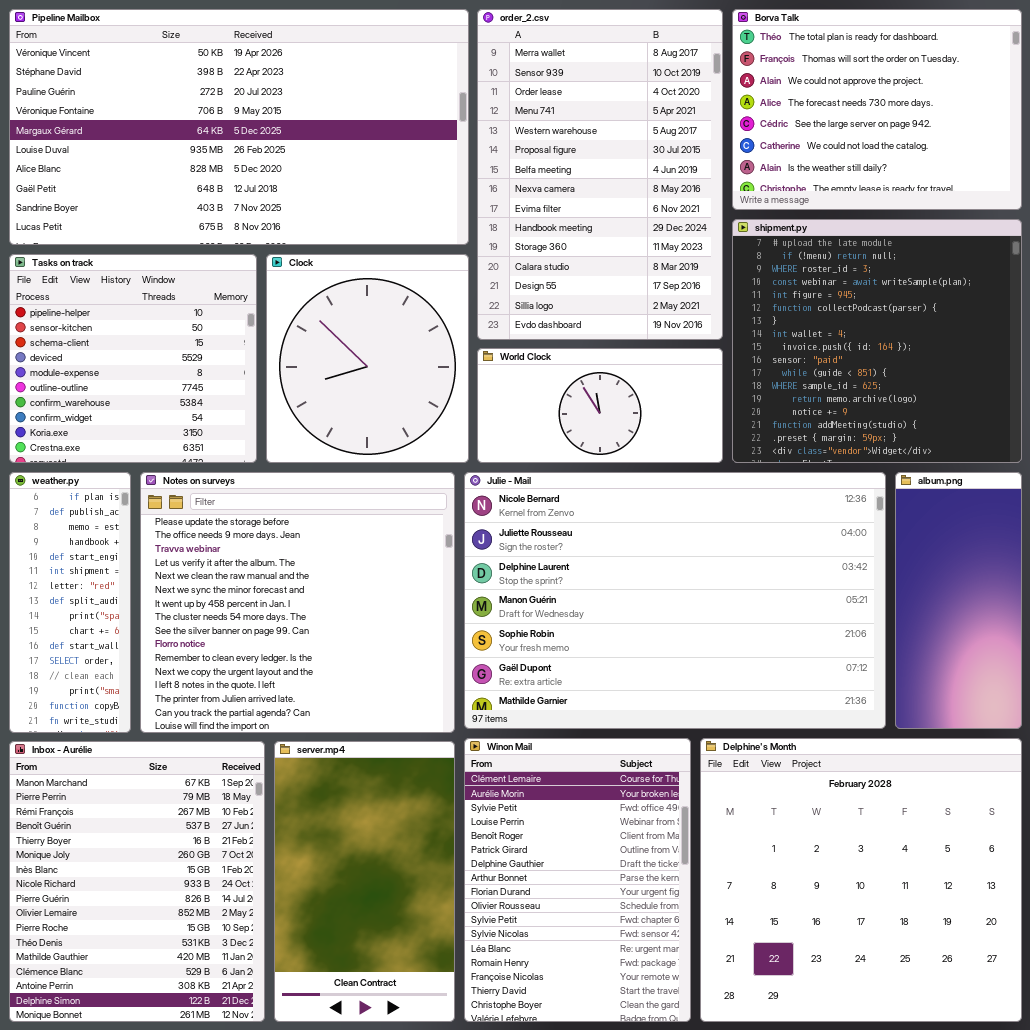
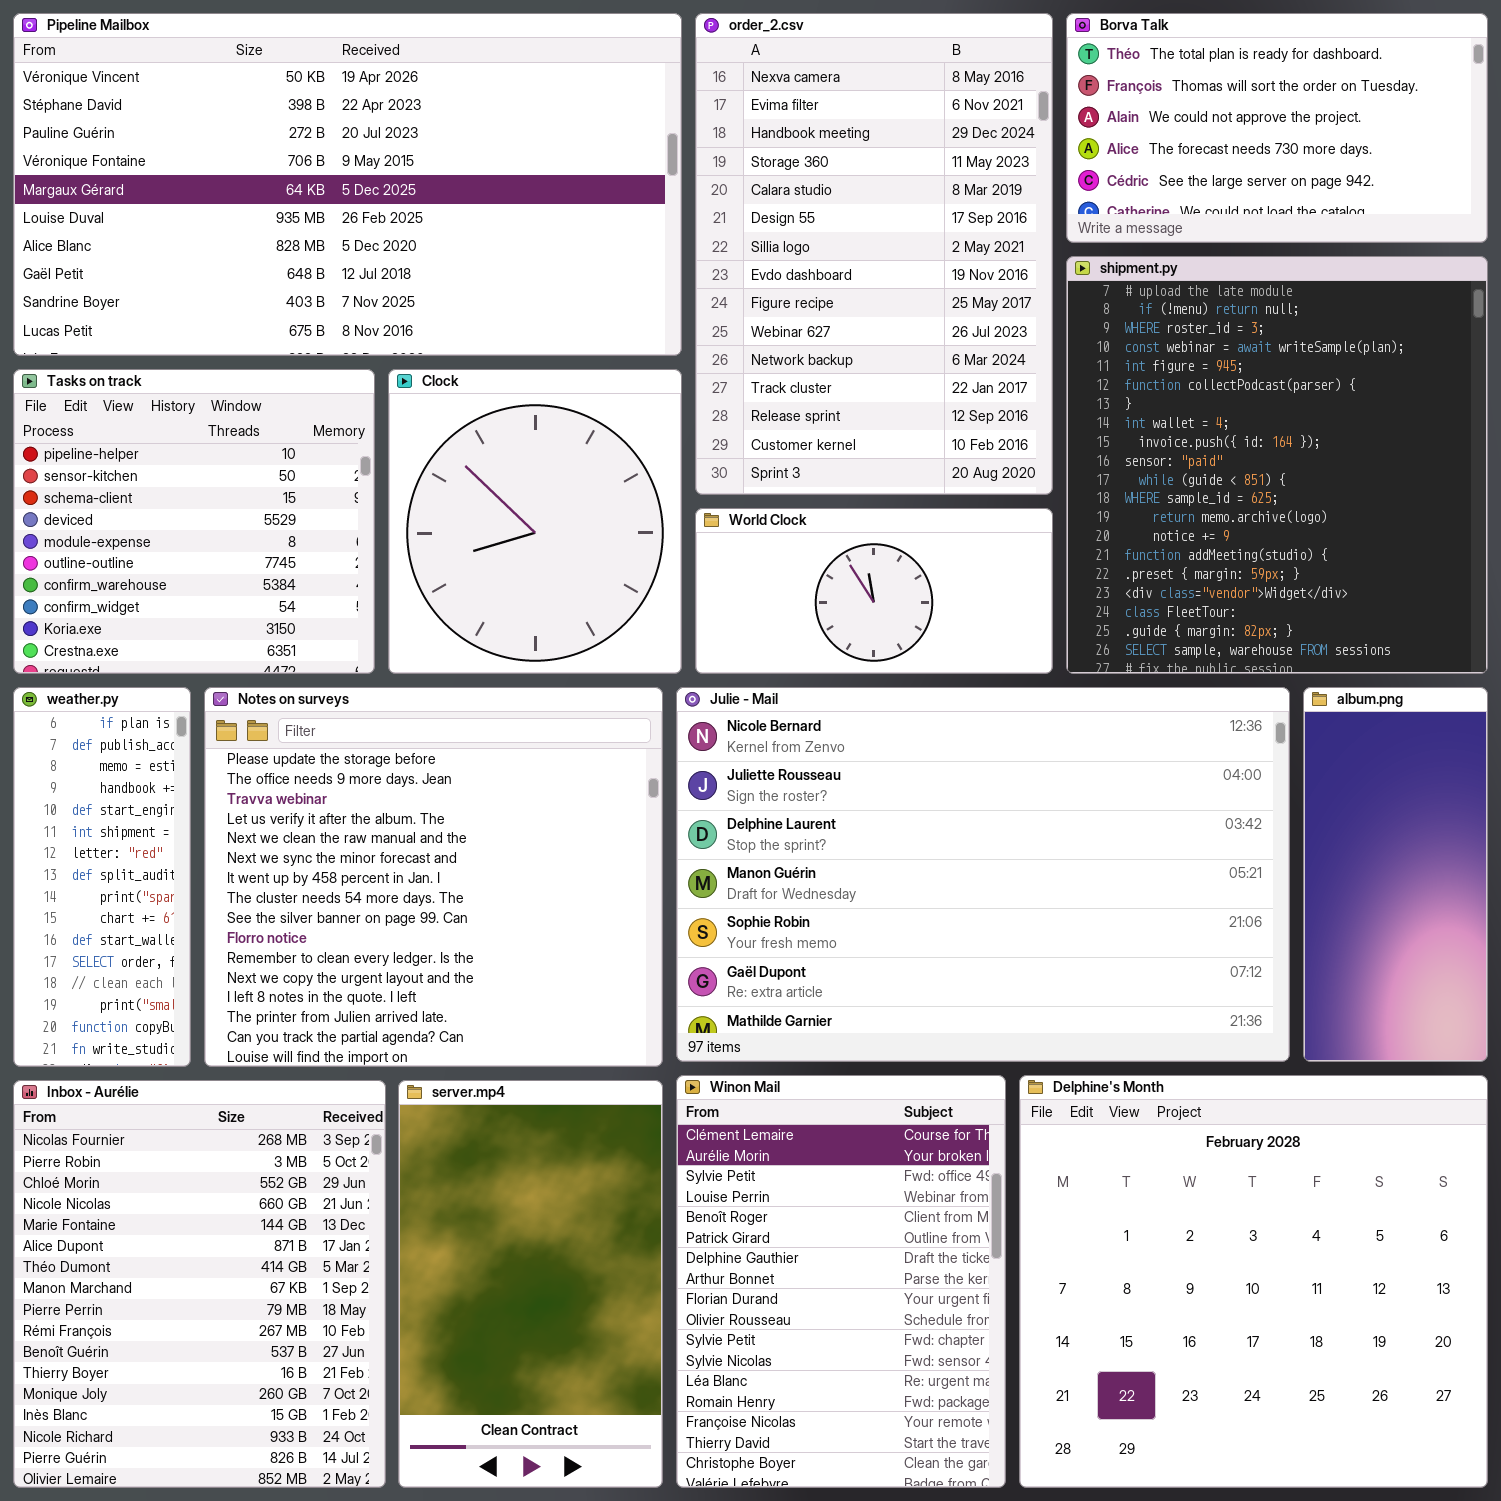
order_2.csv: [477,9,723,340] -> [695,13,1053,495], scrolled down 7 rows
Borva Talk: [732,9,1022,210] -> [1066,13,1488,243], resized
shipment.py: [732,219,1022,463] -> [1066,256,1488,674], resized
Inbox - Aurélie: [9,741,265,1022] -> [13,1080,386,1488], scrolled up 7 rows

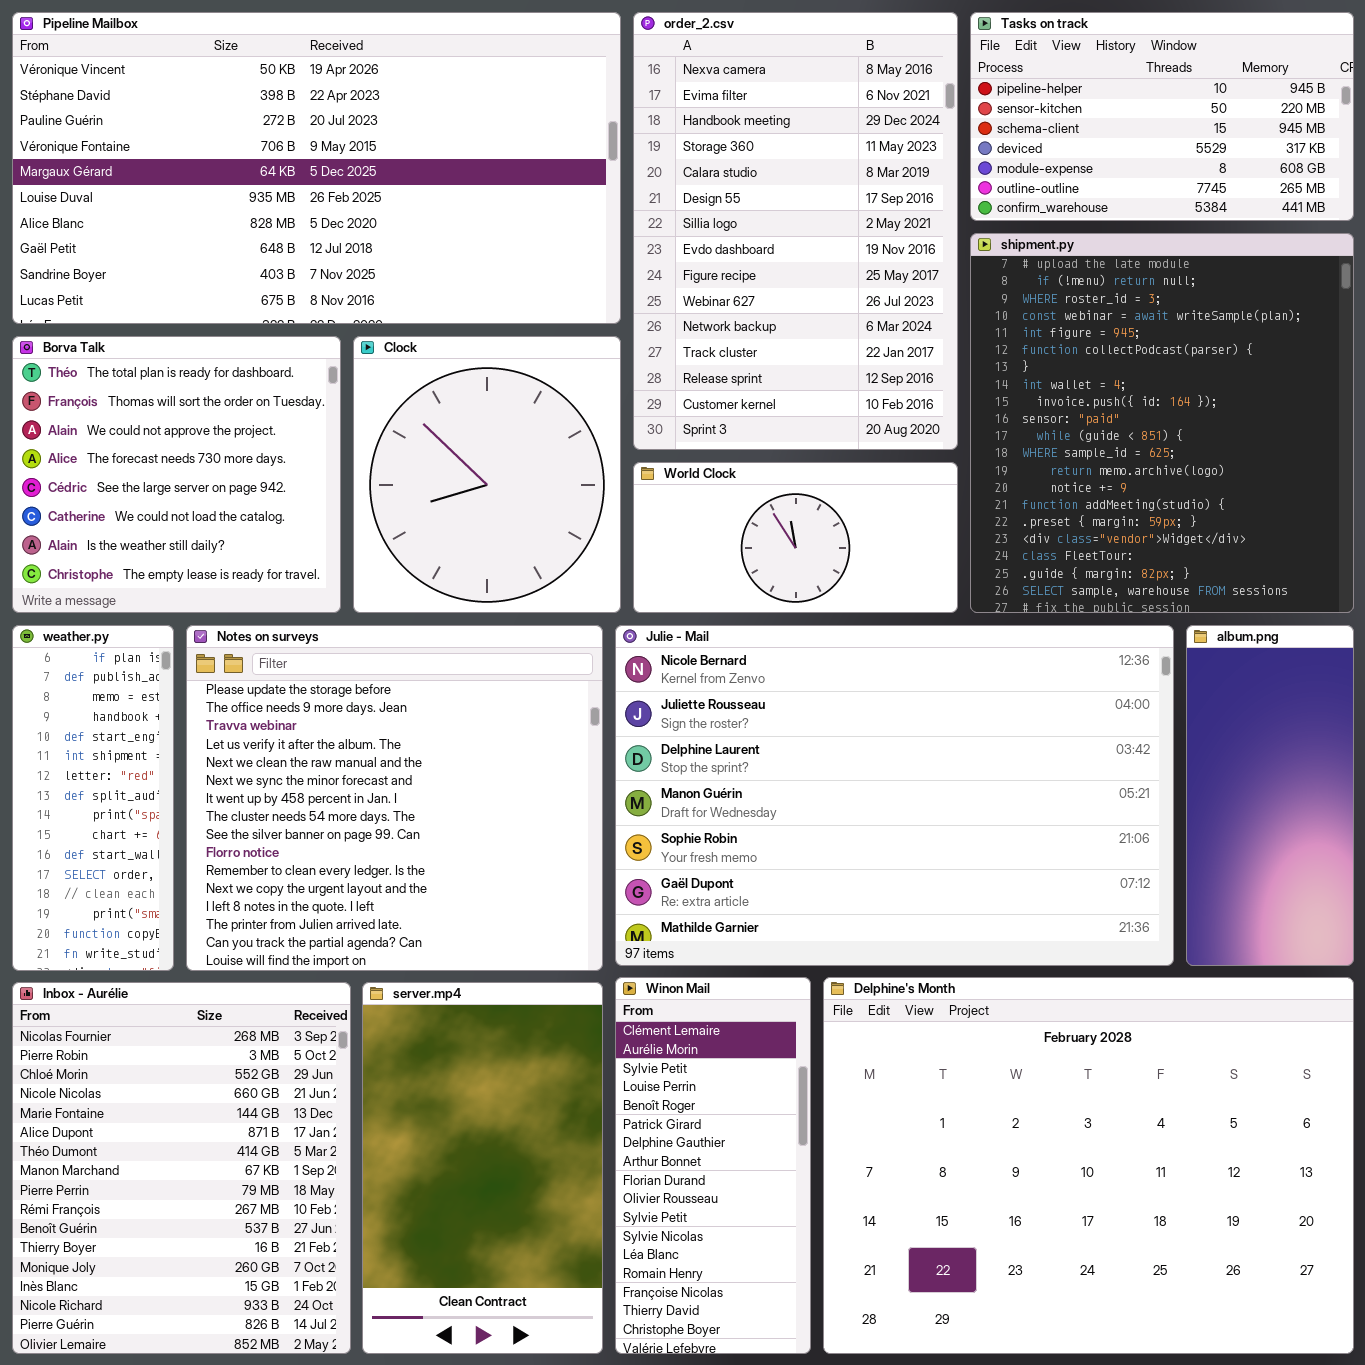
Borva Talk: [1066,13,1488,243] -> [12,336,341,613], moved, resized
Tasks on track: [13,369,375,674] -> [970,12,1354,221], moved, resized
Winon Mail: [676,1075,1006,1488] -> [615,977,811,1354], resized
Delphine's Month: [1019,1075,1488,1488] -> [823,977,1354,1354], resized

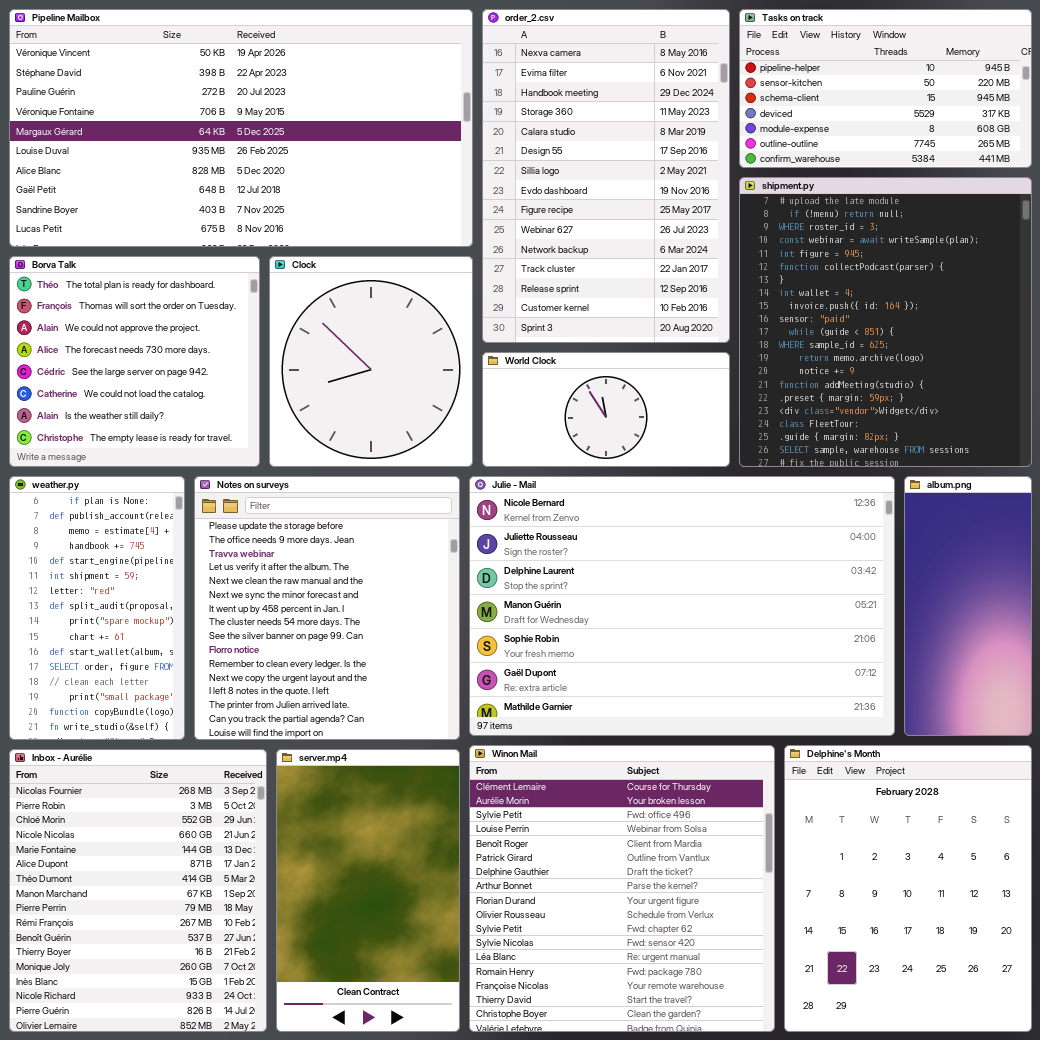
weather.py: [12,625,174,971] -> [9,476,185,740], resized
Notes on surveys: [186,625,603,971] -> [194,476,460,740], resized
Winon Mail: [615,977,811,1354] -> [469,745,775,1032], resized
Delphine's Month: [823,977,1354,1354] -> [784,745,1032,1032], resized

